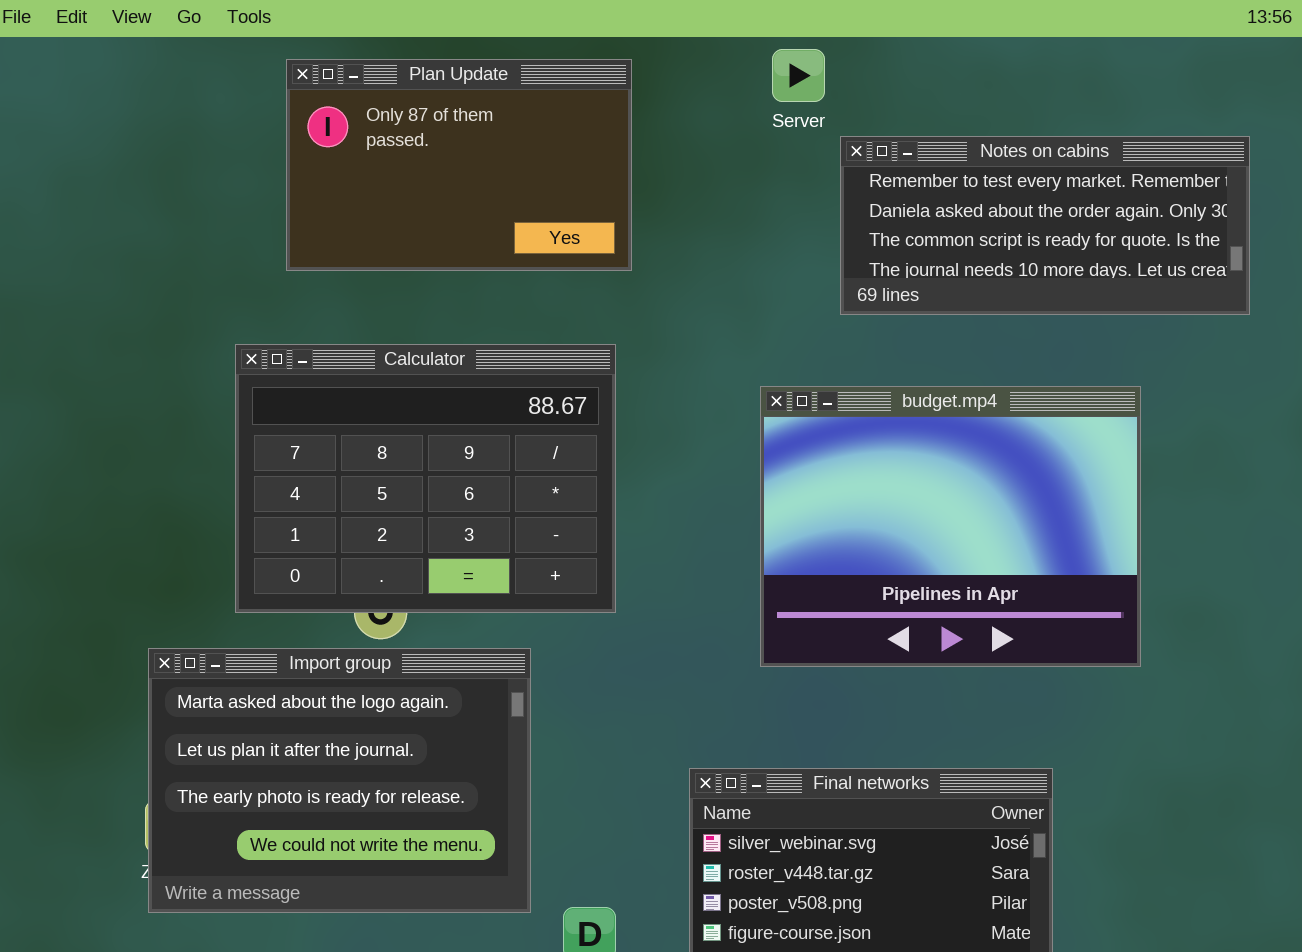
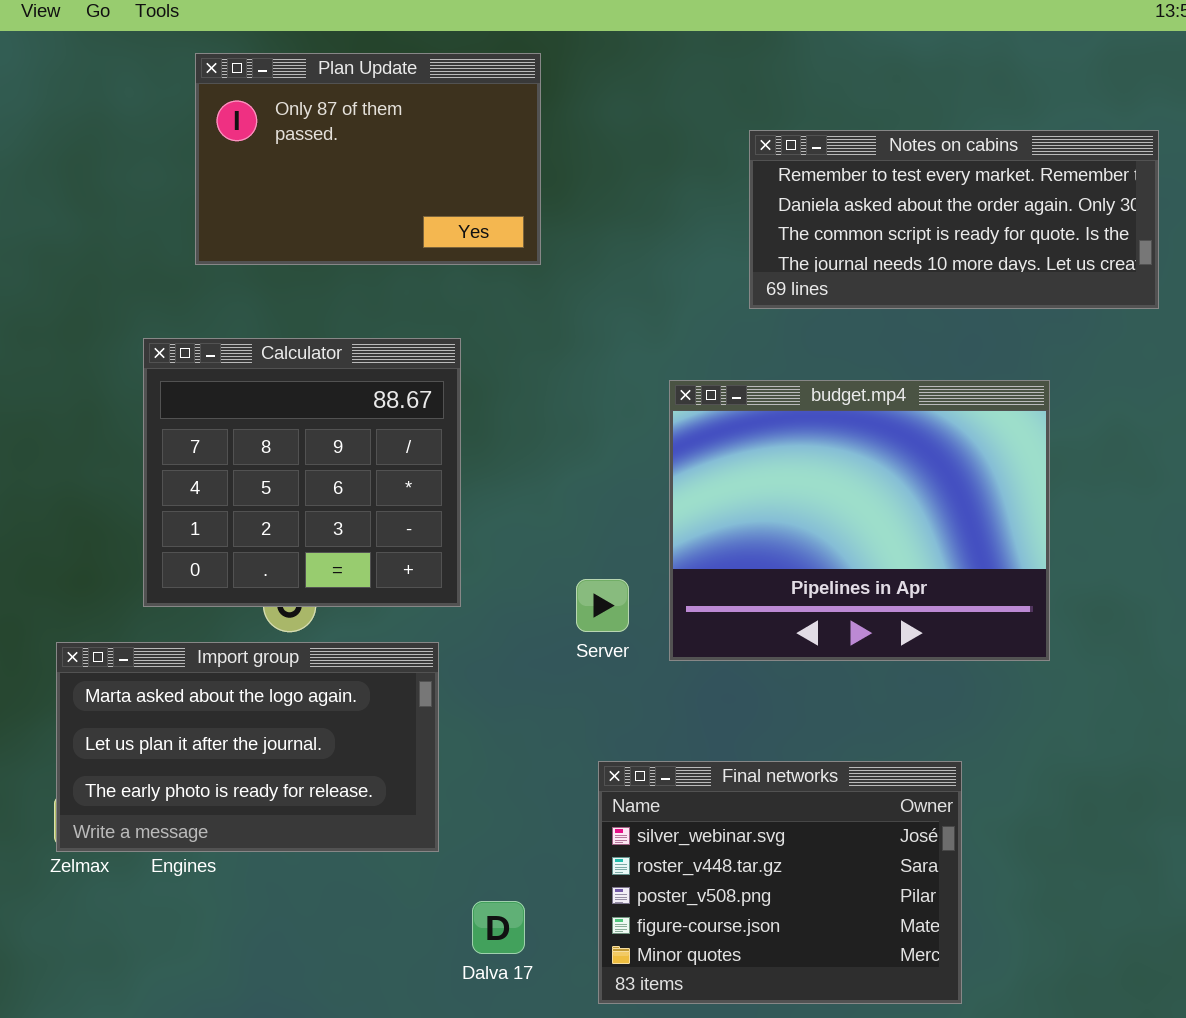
Server: [772,49,825,102] -> [576,579,629,632], moved
Calculator: [235,344,616,613] -> [143,338,461,607], resized
Import group: [148,648,531,913] -> [56,642,439,852], resized

